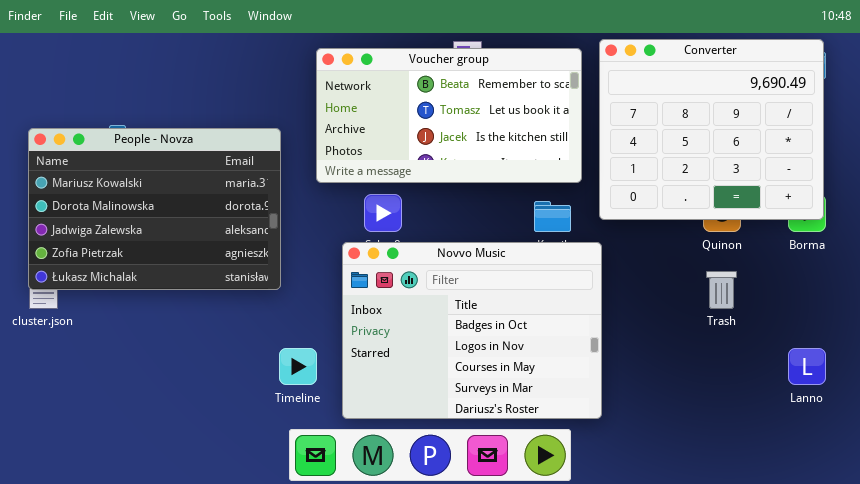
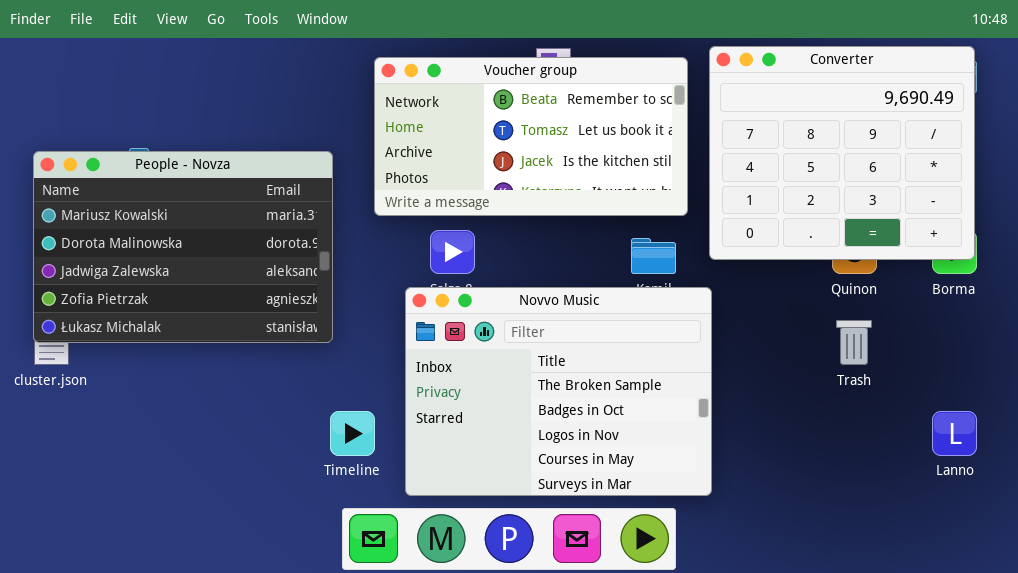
Novvo Music: [342,242,602,419] -> [405,287,712,496], scrolled up 1 row

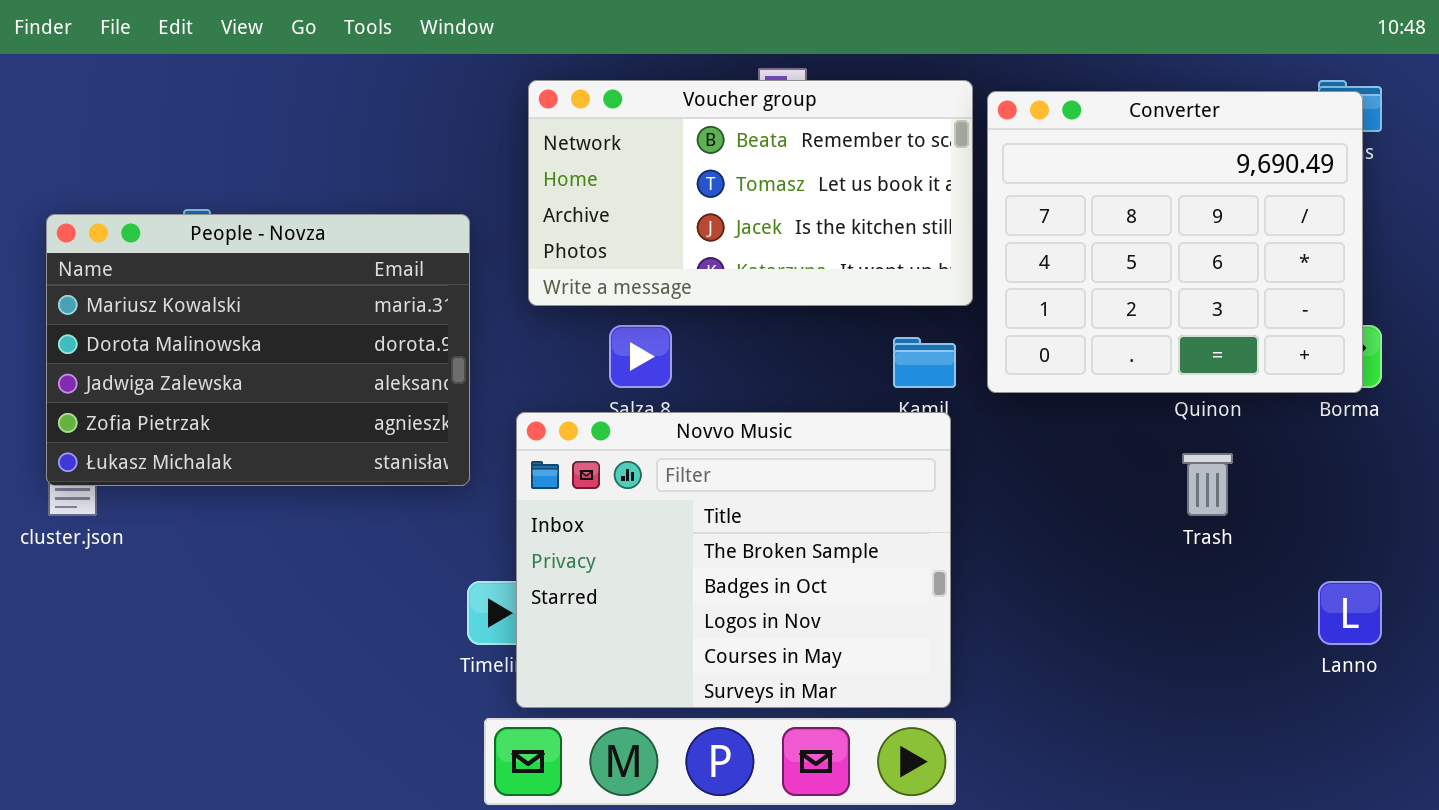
Converter: [709,46,975,260] -> [987,91,1363,393], moved
Novvo Music: [405,287,712,496] -> [516,412,951,708], moved

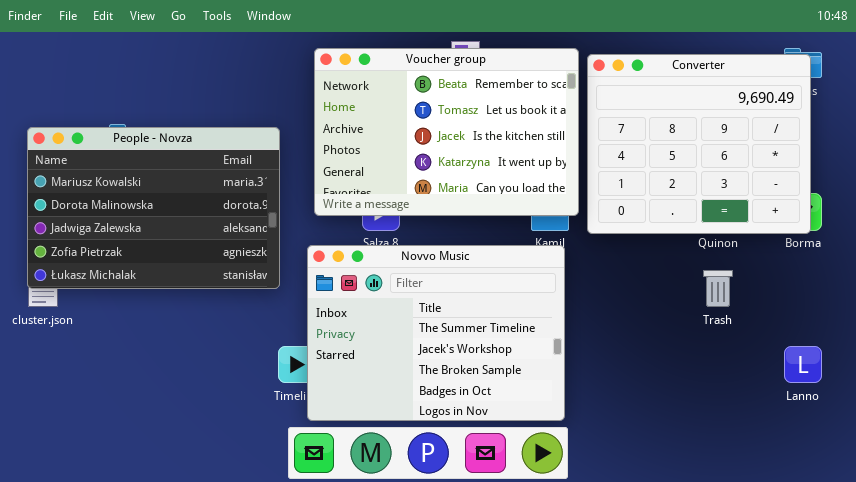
Voucher group: [528,80,973,306] -> [314,48,579,216], resized
Novvo Music: [516,412,951,708] -> [307,245,565,421], scrolled up 2 rows

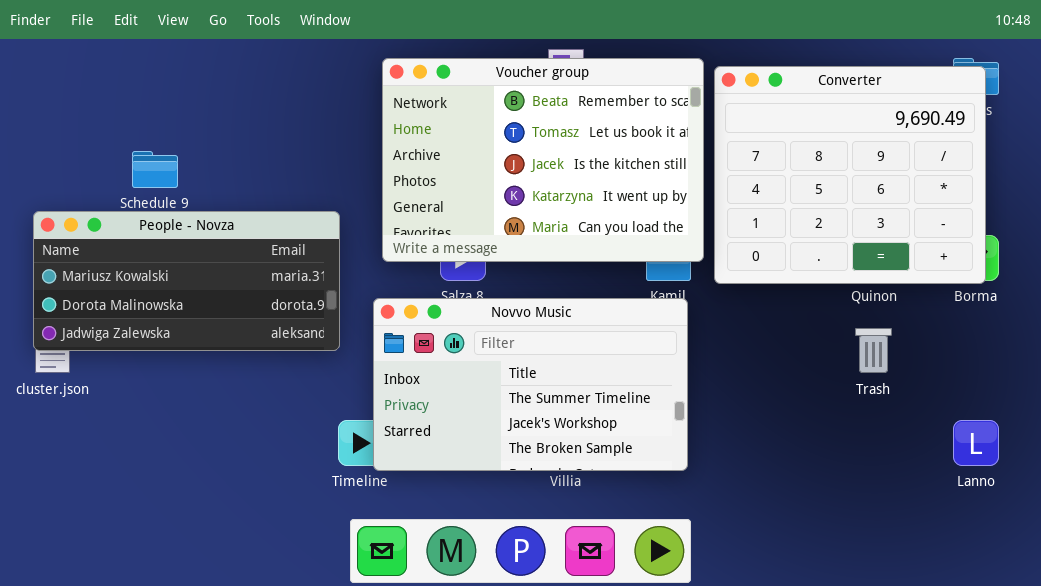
People - Novza: [27,127,280,289] -> [33,211,340,351], resized
Novvo Music: [307,245,565,421] -> [373,298,688,471], resized

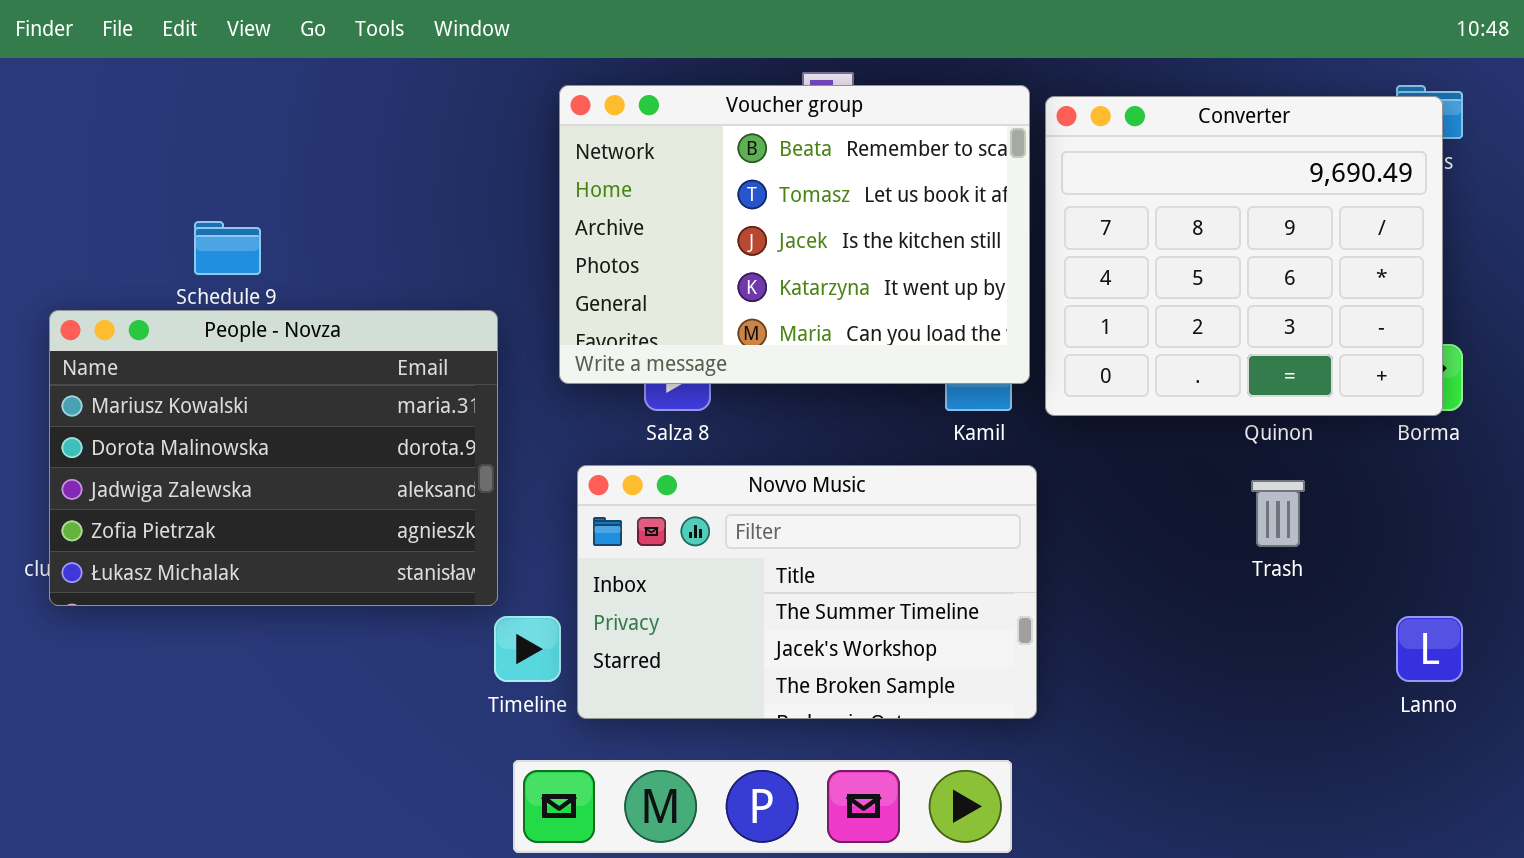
People - Novza: [33,211,340,351] -> [49,310,498,606], resized
Novvo Music: [373,298,688,471] -> [577,465,1037,719], moved

